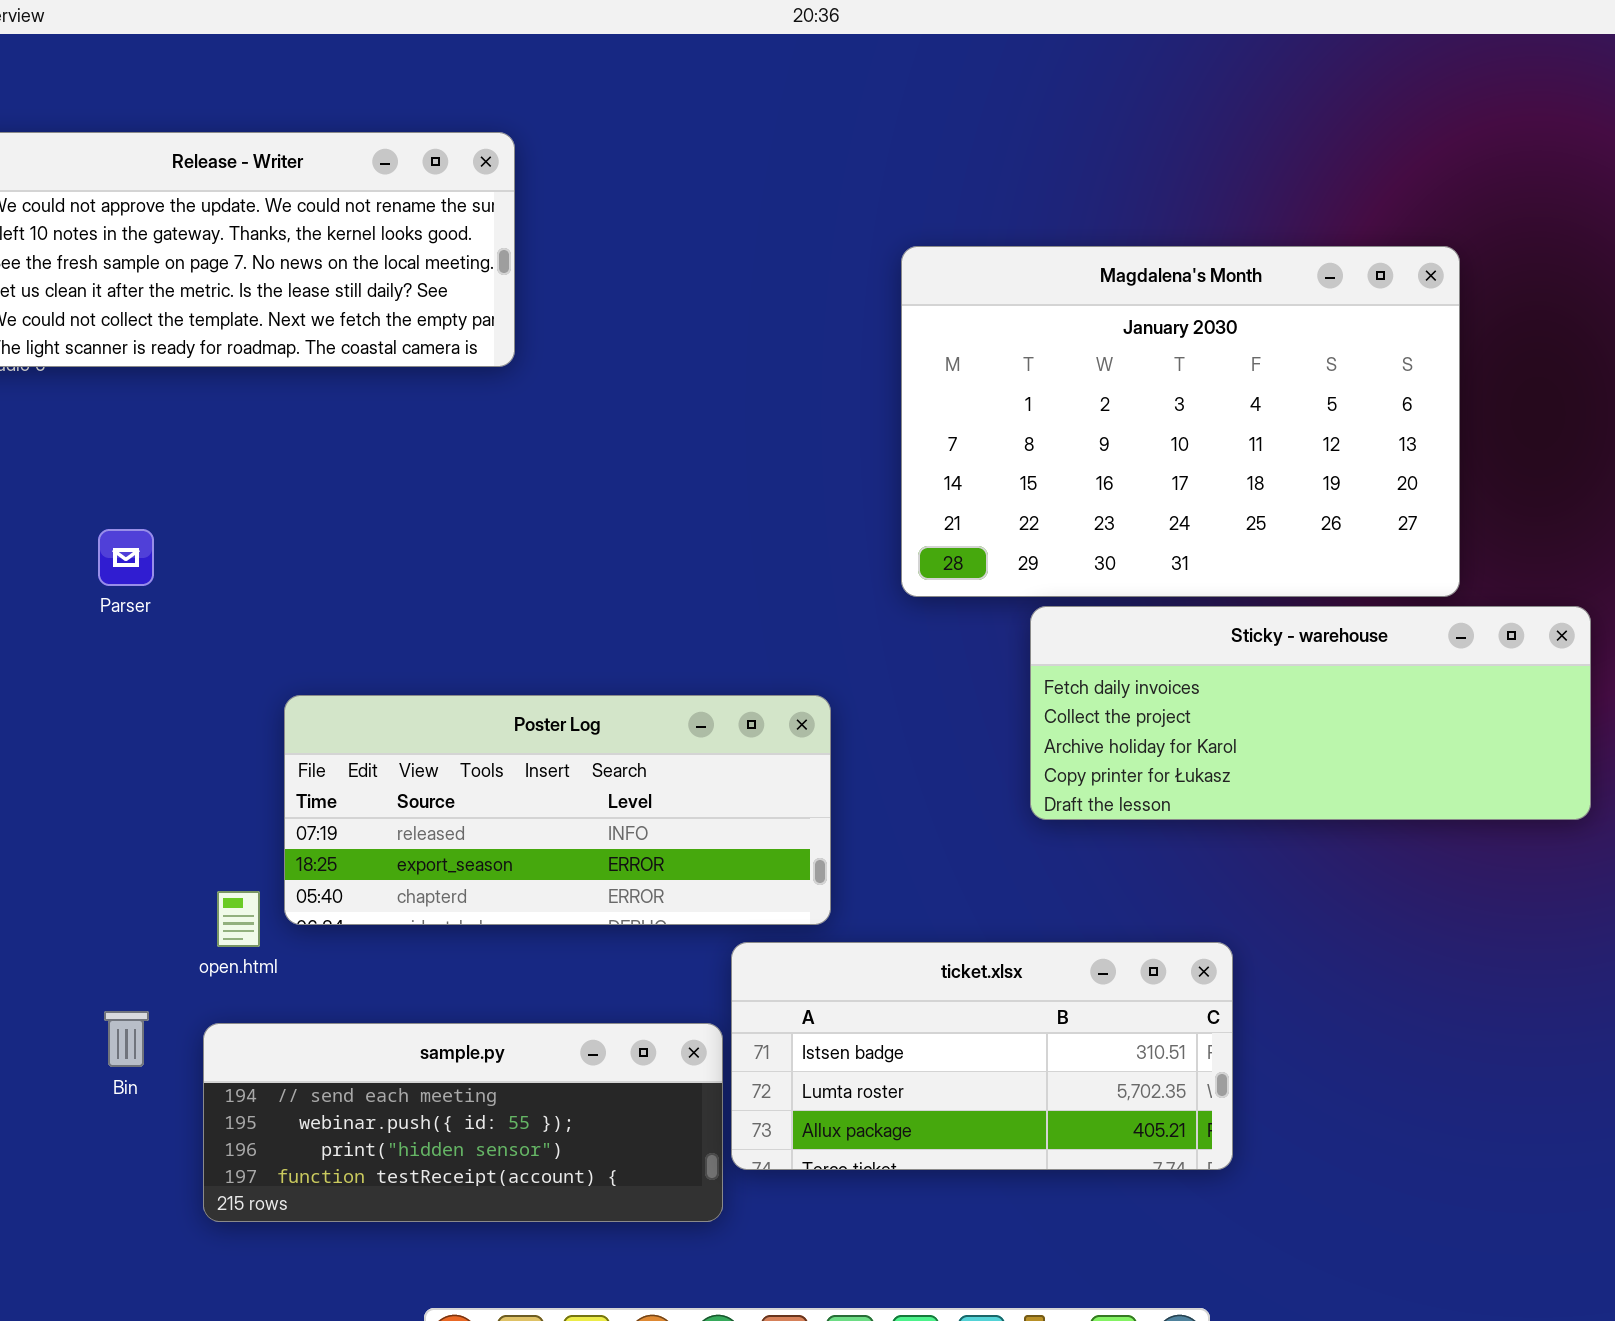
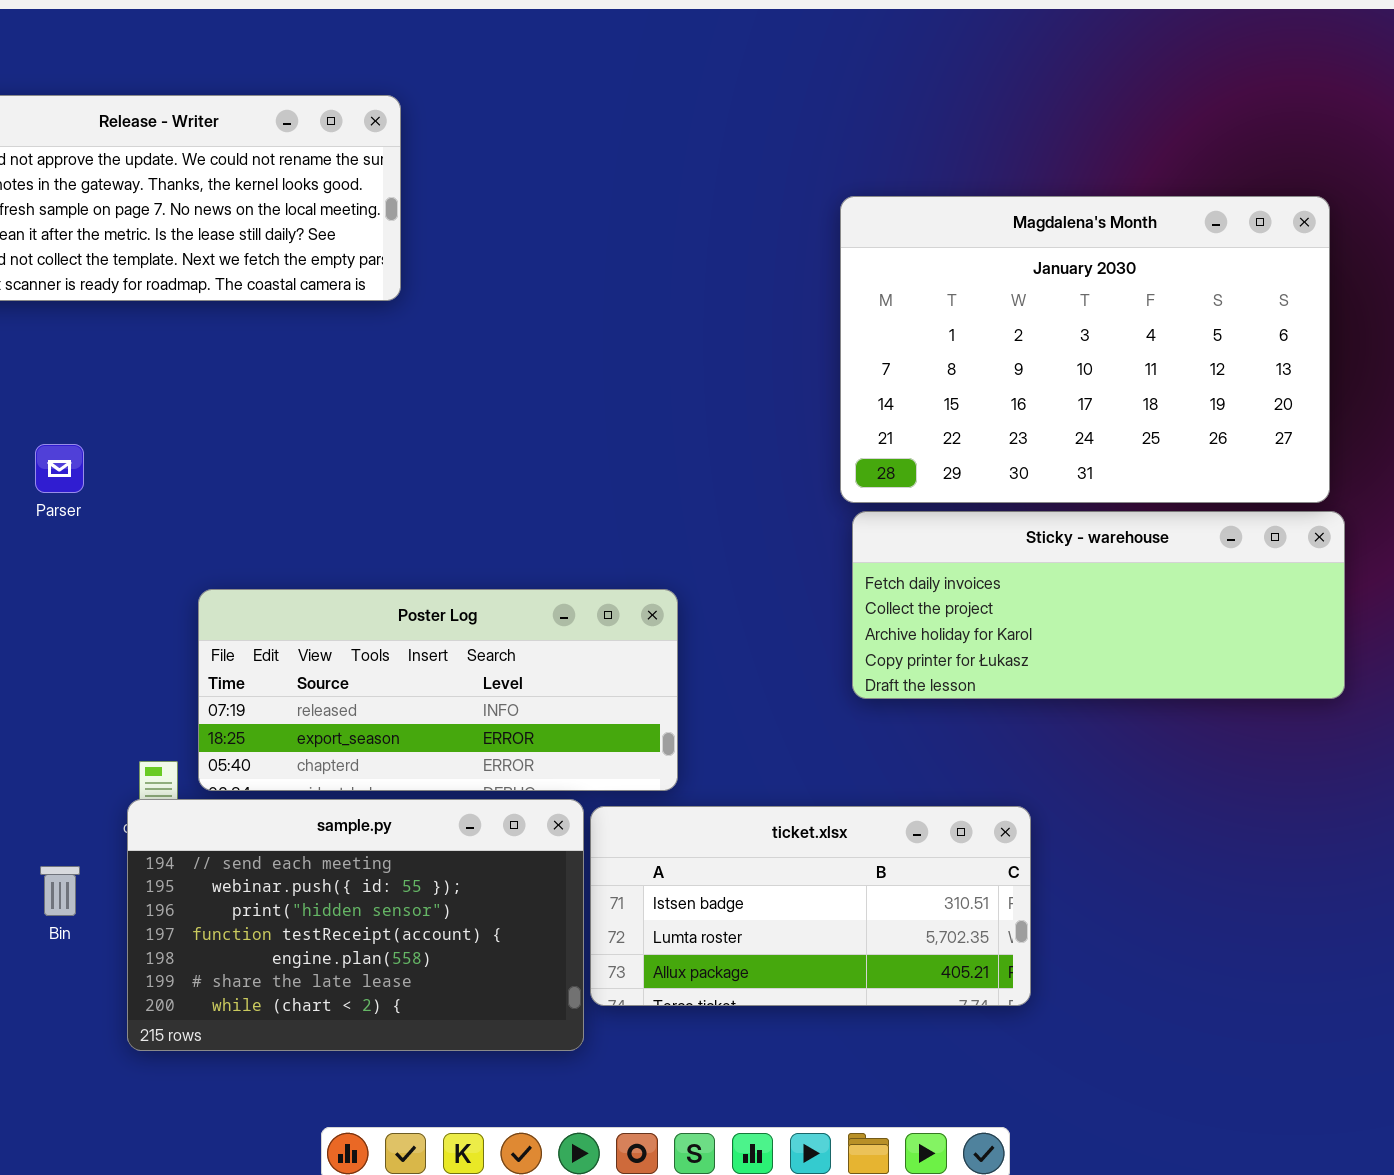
Magdalena's Month: [901,246,1460,597] -> [840,196,1330,503], moved
sample.py: [203,1023,723,1222] -> [127,799,584,1051], resized

